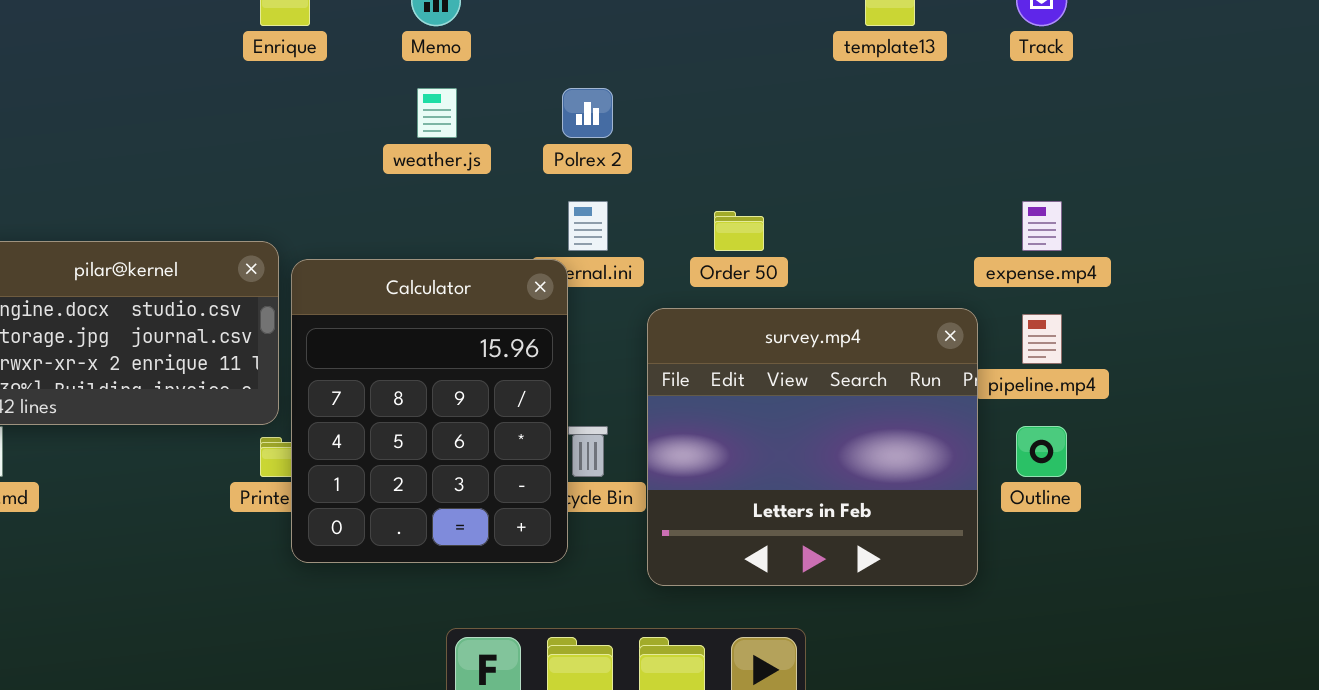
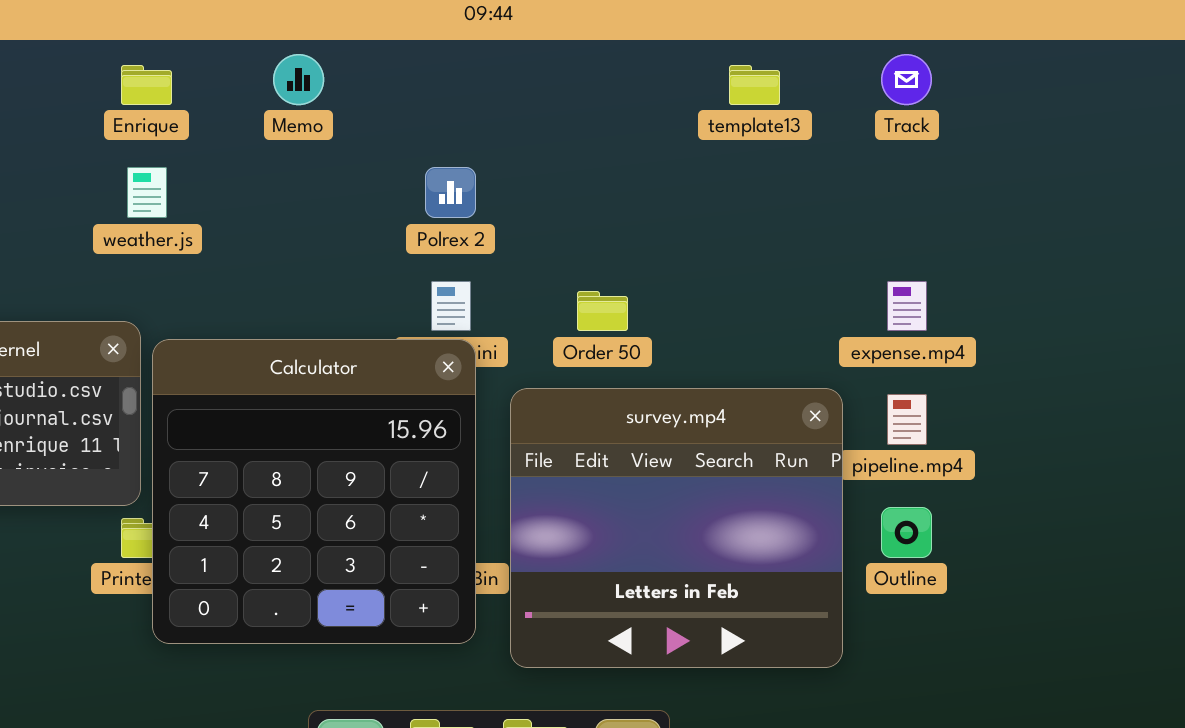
weather.js: [417,88,457,138] -> [127,167,167,218], moved
Calculator: [291,259,568,563] -> [152,339,476,644], resized

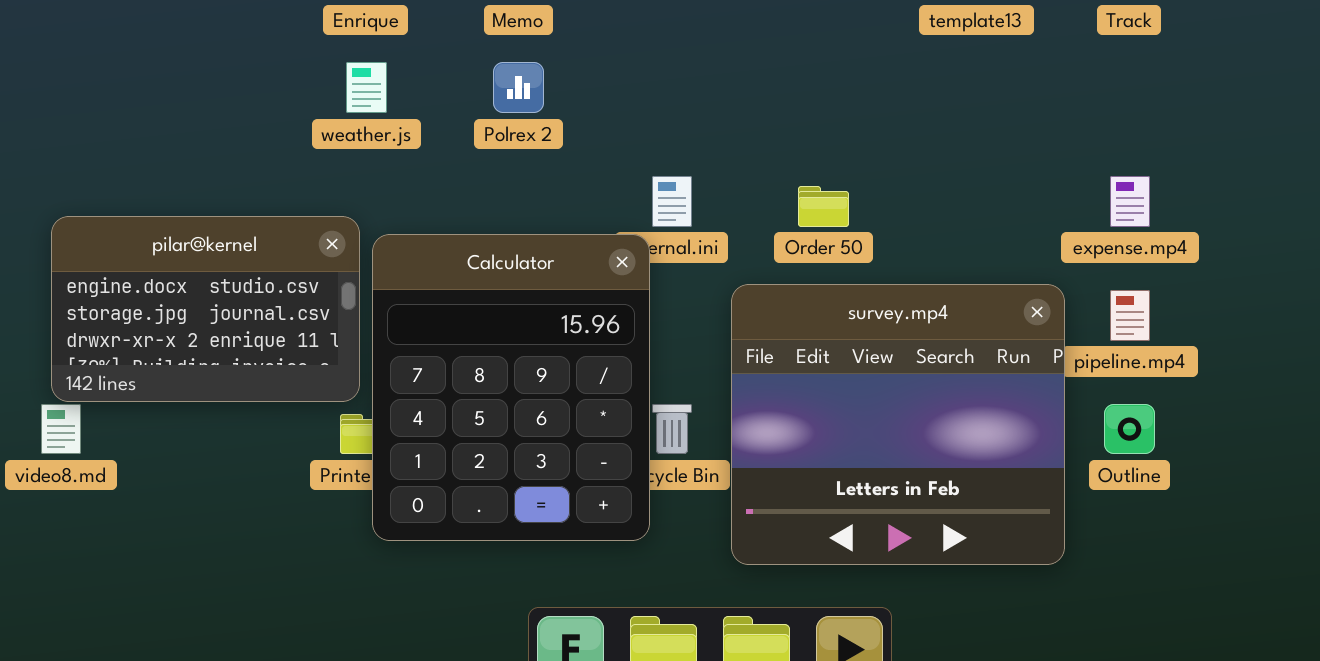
Polrex 2: [425,167,476,218] -> [493,62,544,113], moved
Calculator: [152,339,476,644] -> [372,234,650,541], resized

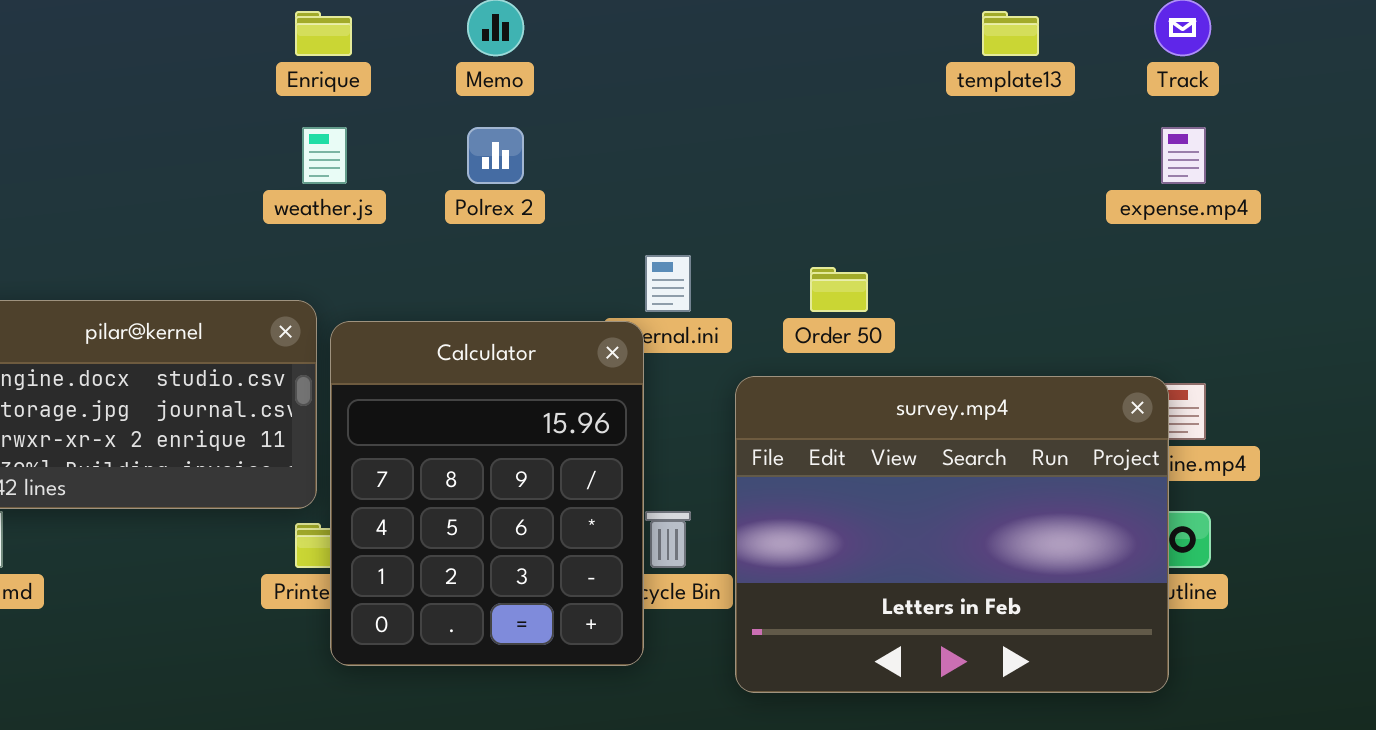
expense.mp4: [1110,176,1150,227] -> [1161,127,1206,184], moved
survey.mp4: [731,284,1065,565] -> [735,376,1169,693], resized

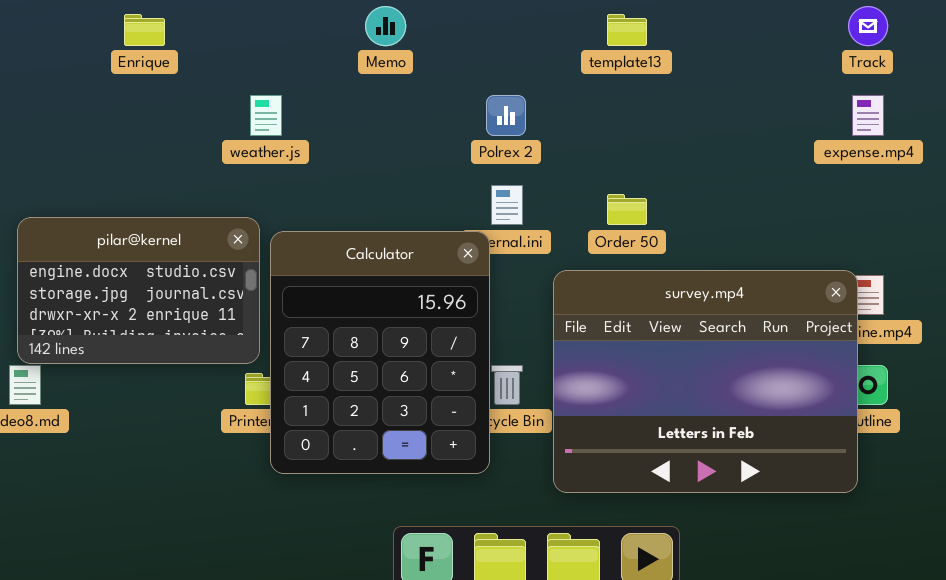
Enrique: [295,11,352,56] -> [124,14,165,46], moved
template13: [982,11,1039,56] -> [607,14,647,46], moved
Polrex 2: [467,127,524,184] -> [486,95,526,136], moved

